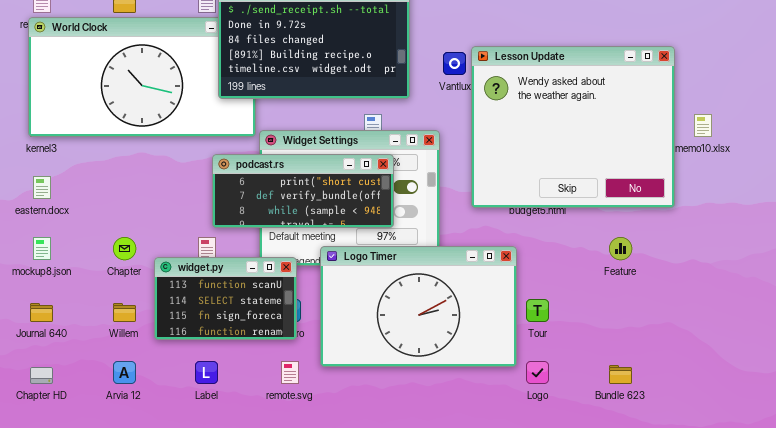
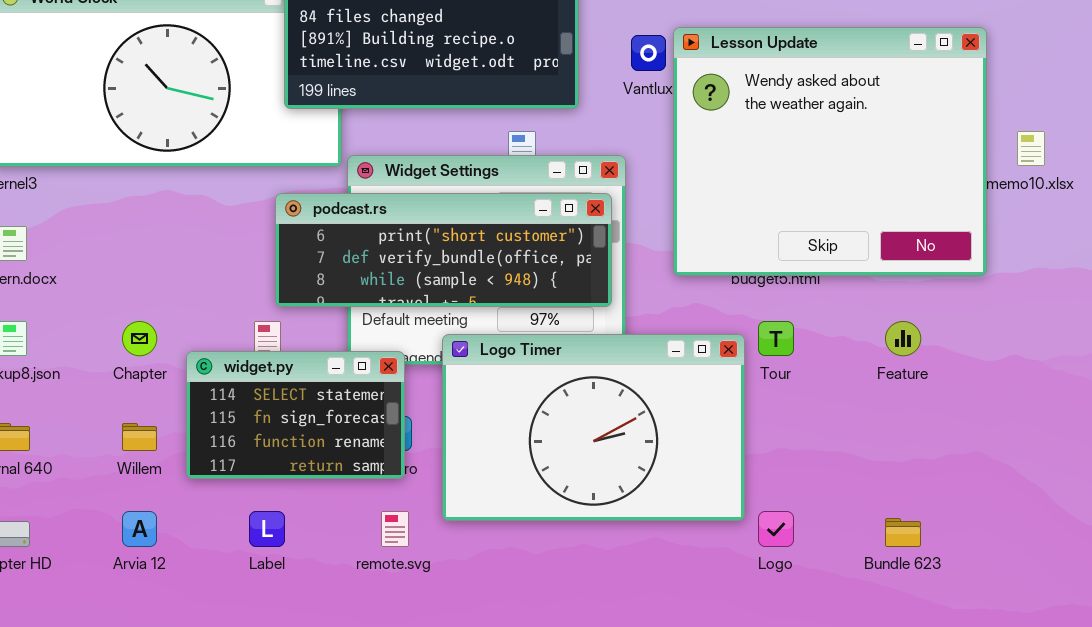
podcast.rs: [212,154,394,228] -> [275,193,612,307], resized
widget.py: [154,257,297,340] -> [186,351,405,479], scrolled down 1 row
Tour: [526,299,549,322] -> [758,321,794,356], moved

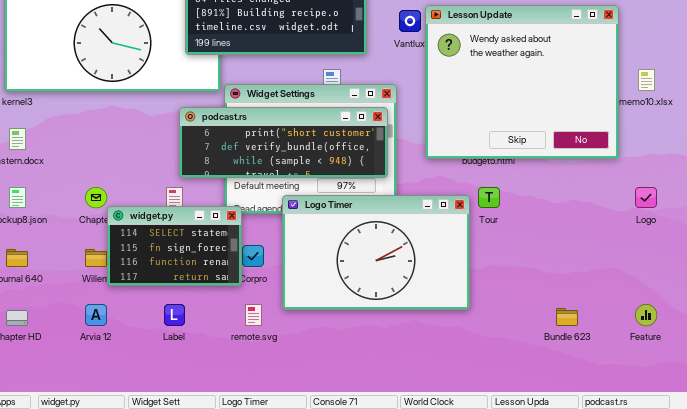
Feature: [885,321,921,356] -> [635,304,657,326], moved
widget.py: [186,351,405,479] -> [107,206,242,286], moved
Logo: [758,511,794,547] -> [635,187,657,208], moved

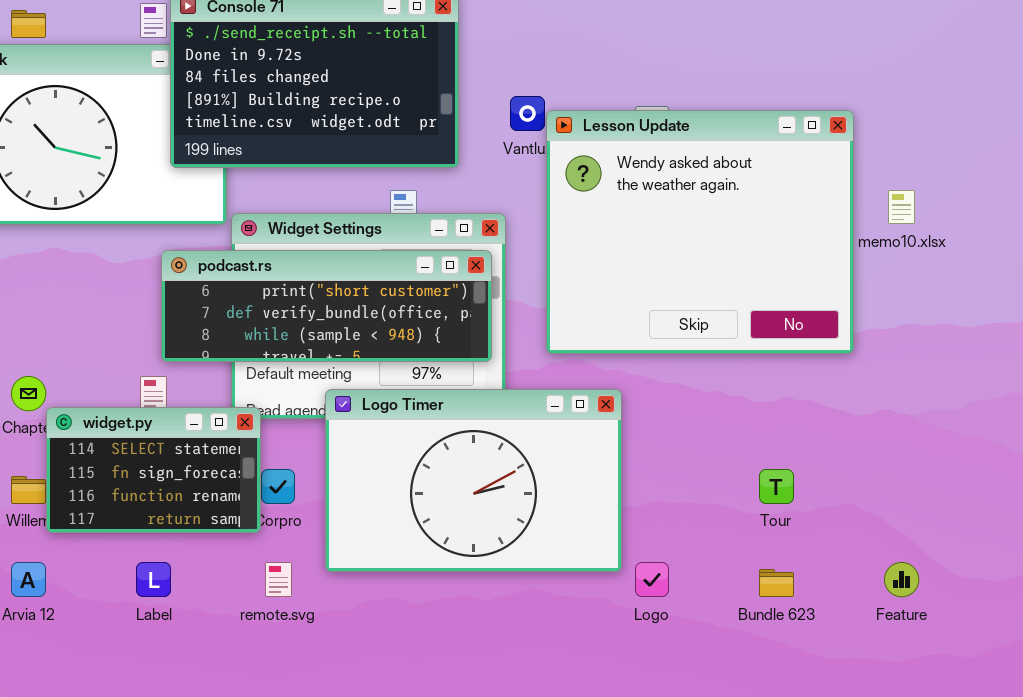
Lesson Update: [425,5,619,159] -> [546,110,854,354], moved
Tour: [478,187,500,208] -> [759,469,794,504], moved
Logo: [635,187,657,208] -> [635,562,669,597], moved

